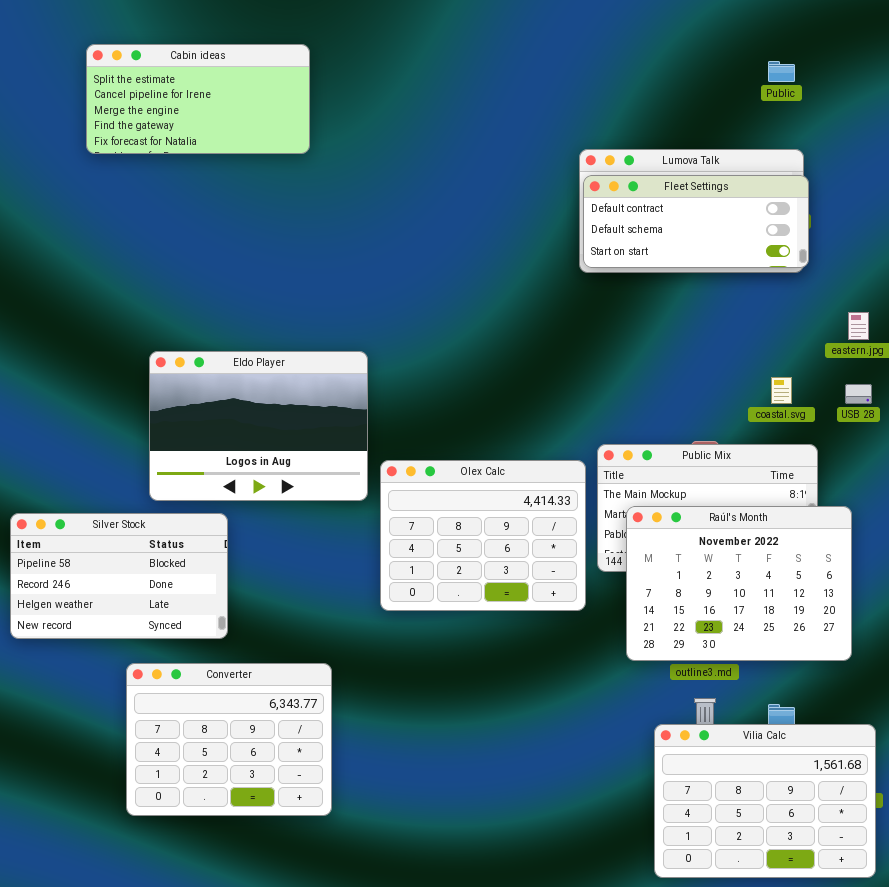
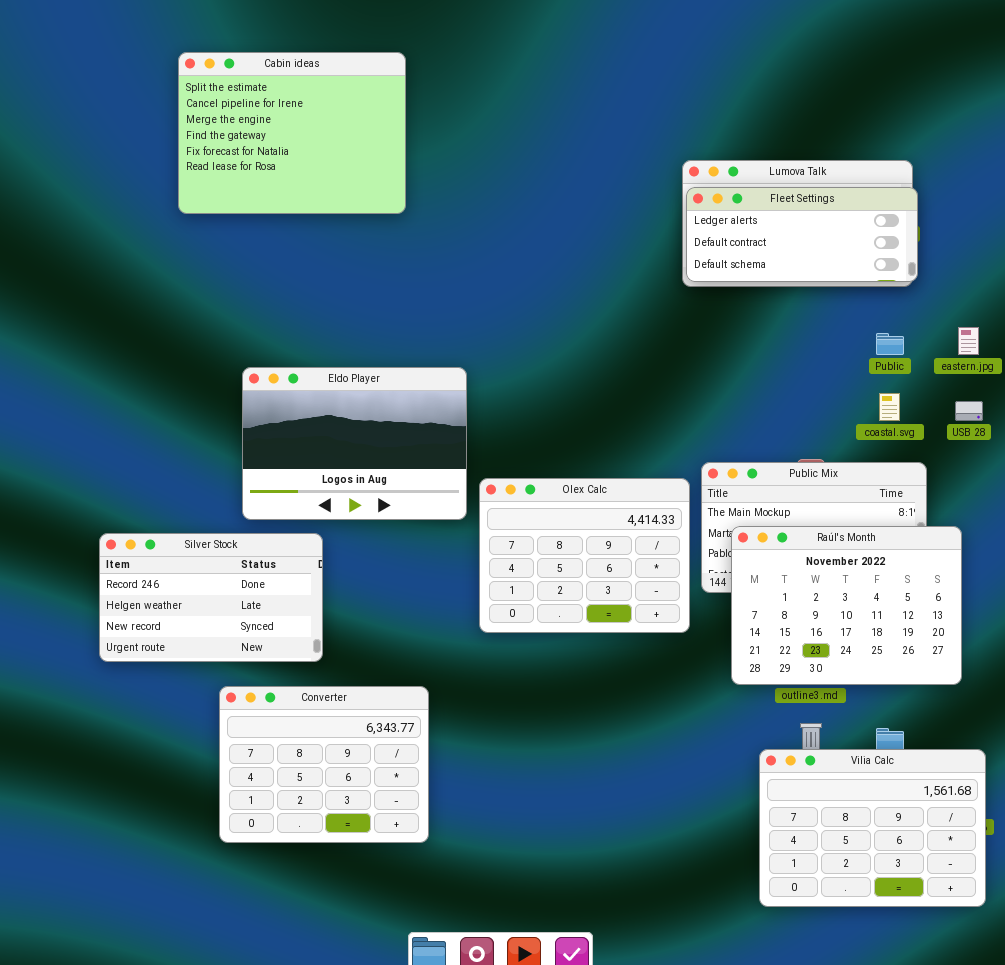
Cabin ideas: [86,44,310,154] -> [178,52,406,214], resized
Public: [768,61,795,82] -> [876,333,904,355], moved
Fleet Settings: [583,175,809,268] -> [686,187,918,282], scrolled up 1 row
Silver Stock: [10,513,228,639] -> [99,533,323,662], scrolled down 1 row

